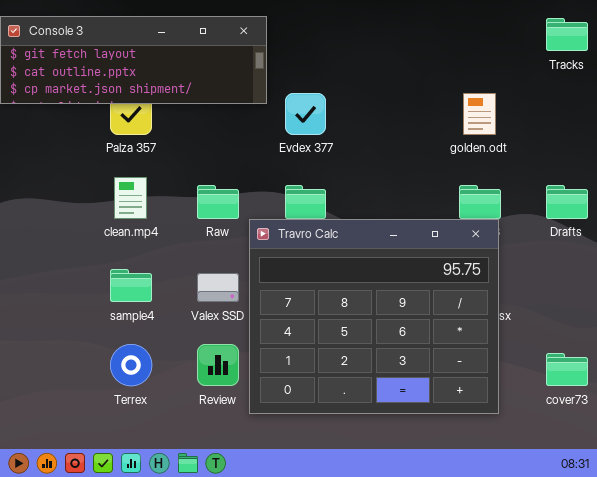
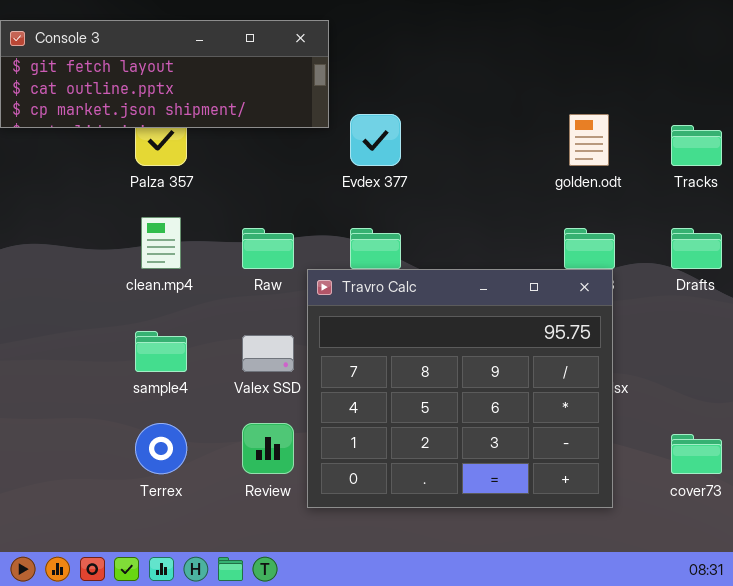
Tracks: [546,18,588,51] -> [671,125,722,166], moved

